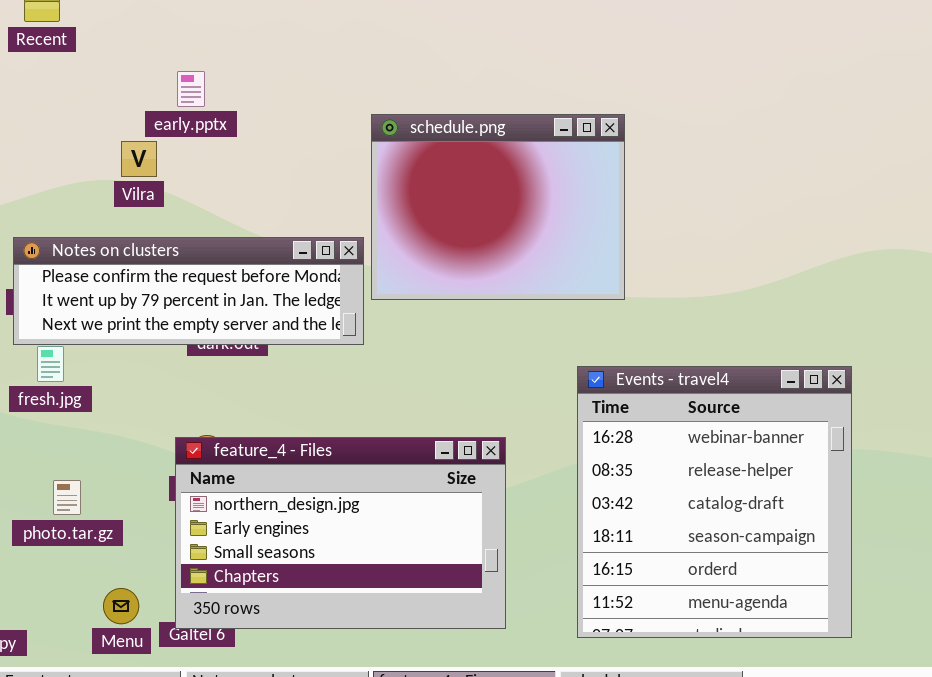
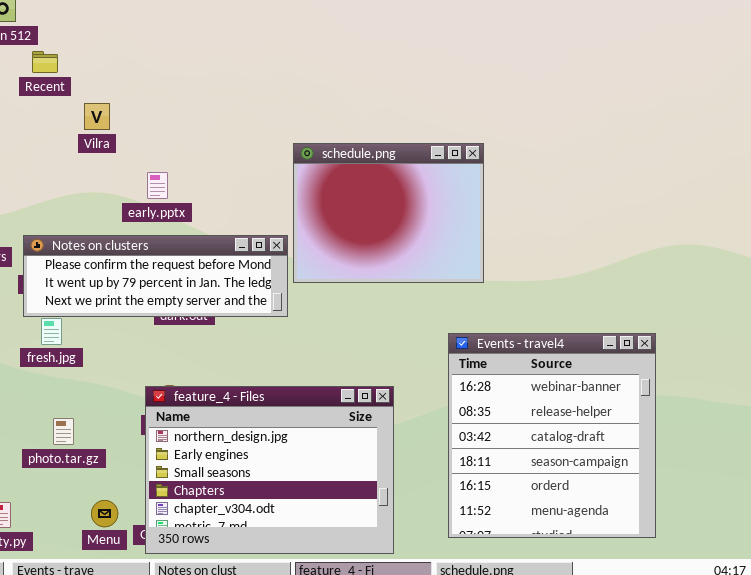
early.pptx: [177,71,205,107] -> [147,172,168,199], moved
Vilra: [121,141,157,177] -> [84,103,110,130], moved
feature_4 - Files: [175,437,506,629] -> [145,386,394,554], resized

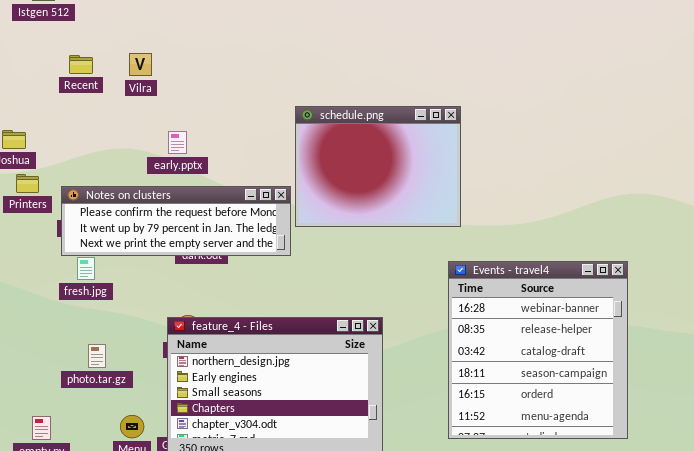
Recent: [32,51,58,73] -> [69,55,93,74], moved
Vilra: [84,103,110,130] -> [129,53,152,76], moved
Events - travel4: [448,333,656,538] -> [448,261,628,439], moved

